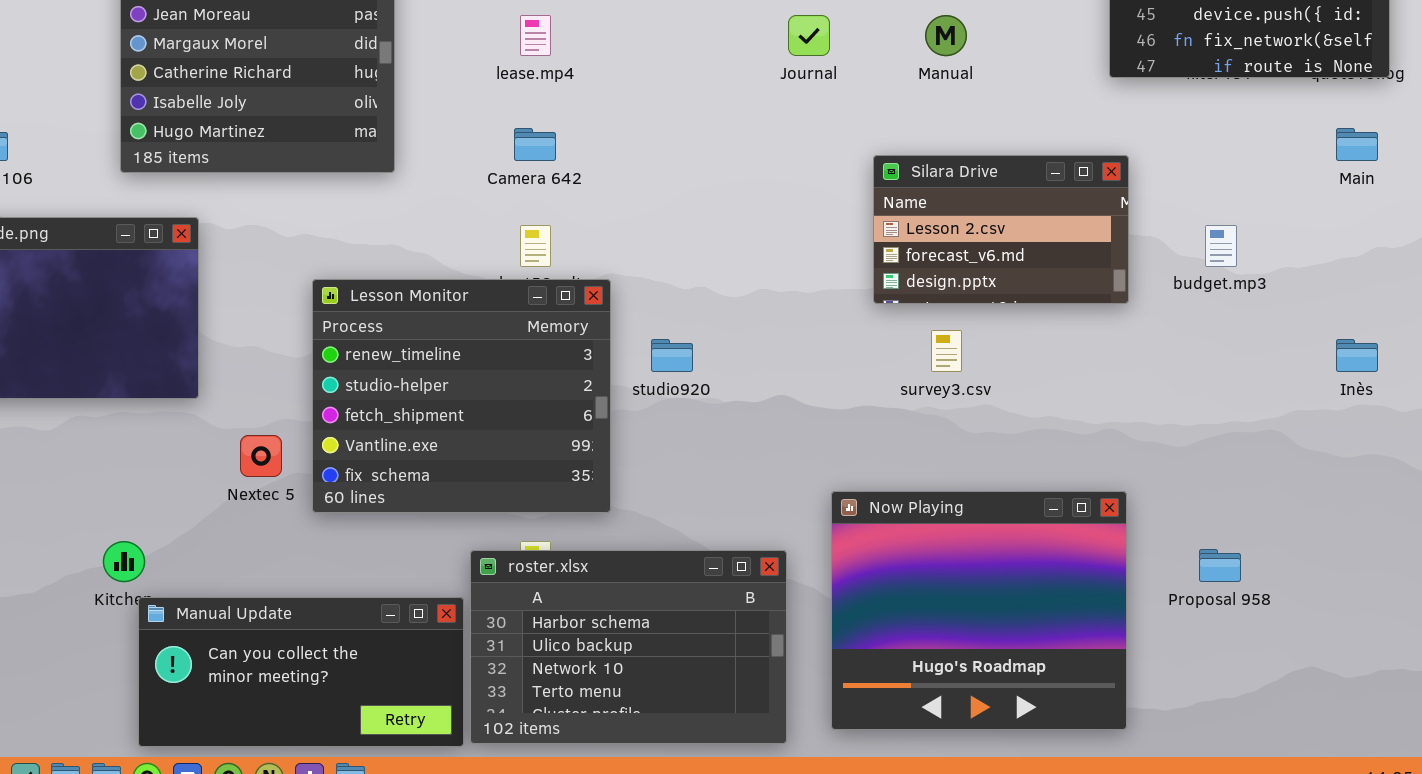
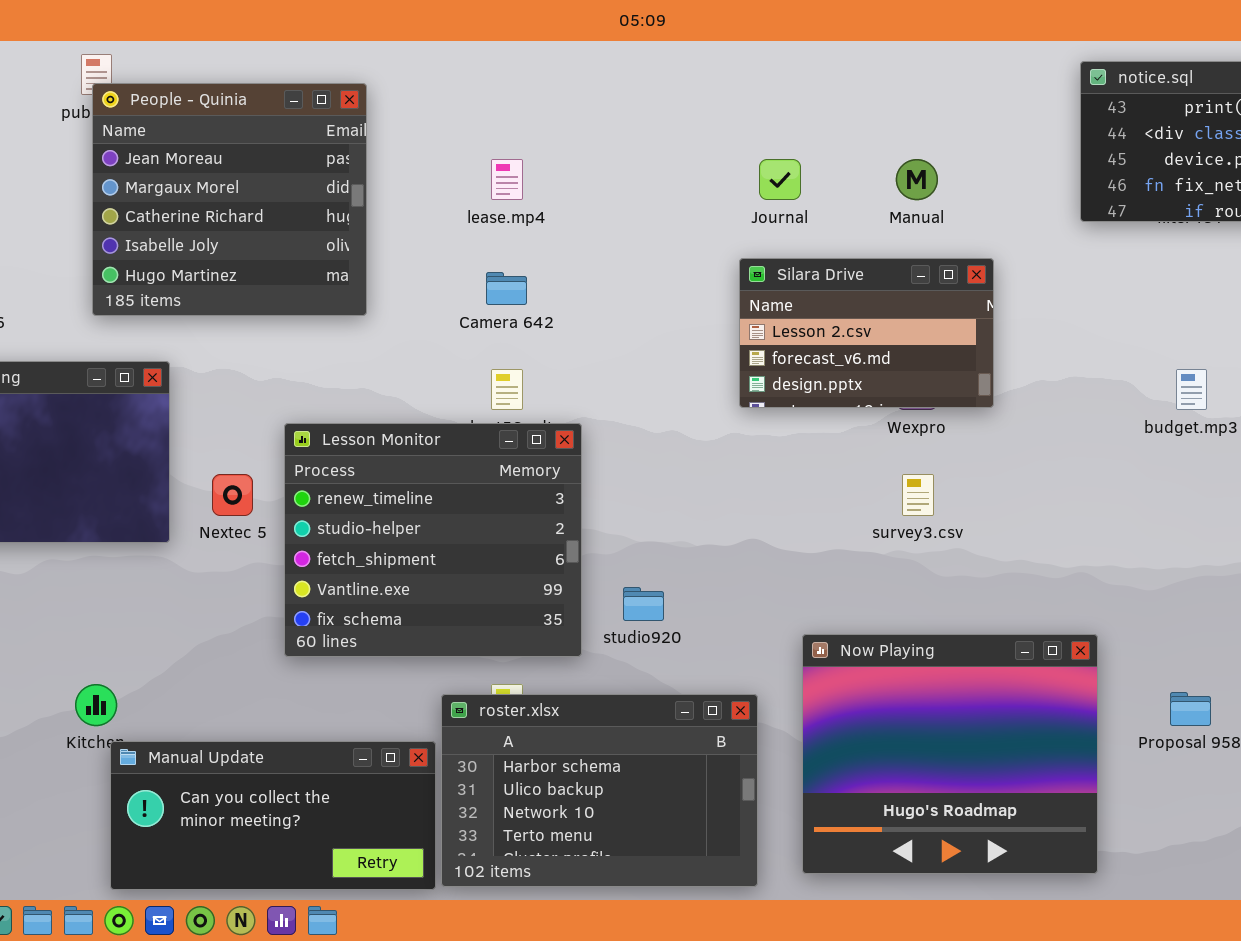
Silara Drive: [873,155,1129,304] -> [739,258,994,408], moved
studio920: [651,339,693,372] -> [623,587,664,621], moved
Nextec 5: [240,435,282,477] -> [212,474,253,516], moved

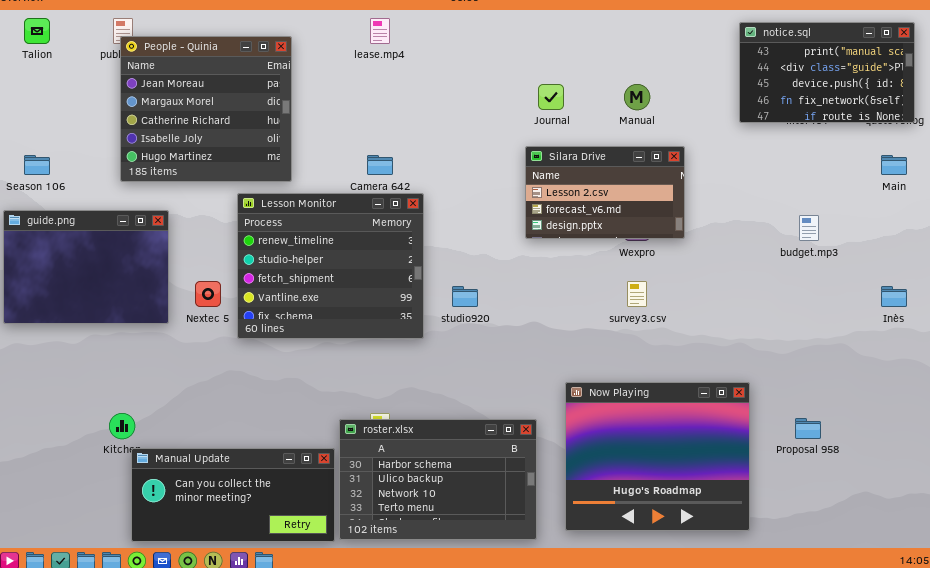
lease.mp4: [491,159,523,200] -> [370,18,390,44], moved
Lesson Monitor: [284,423,582,657] -> [237,193,424,339], moved
studio920: [623,587,664,621] -> [452,286,478,307], moved

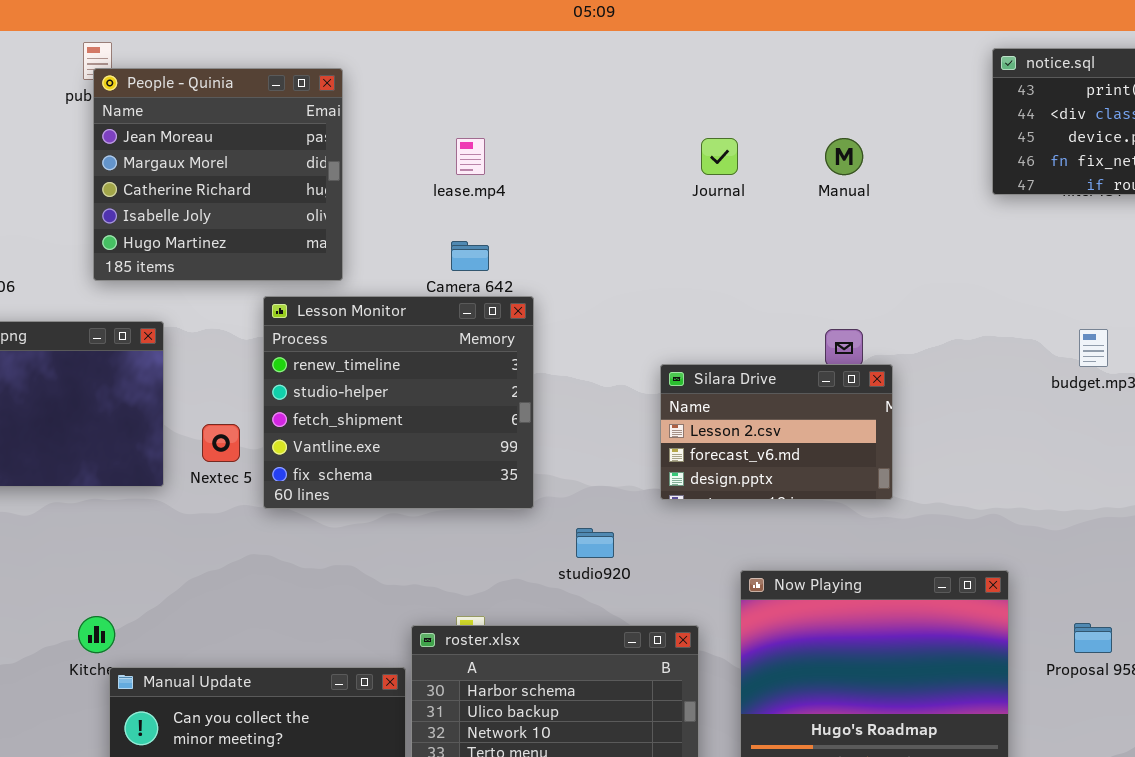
lease.mp4: [370,18,390,44] -> [456,138,485,175], moved
Silara Drive: [525,146,685,239] -> [660,364,893,500], moved
studio920: [452,286,478,307] -> [576,528,614,558], moved

